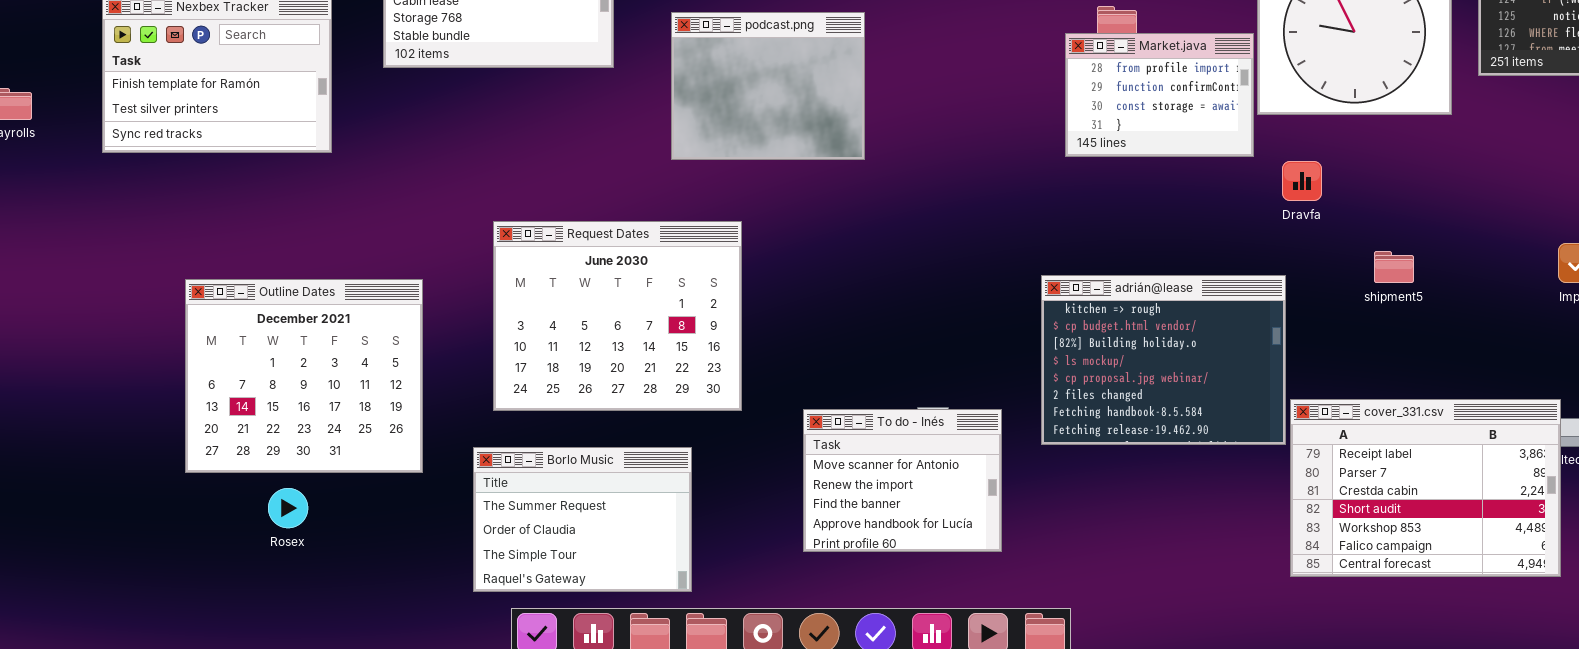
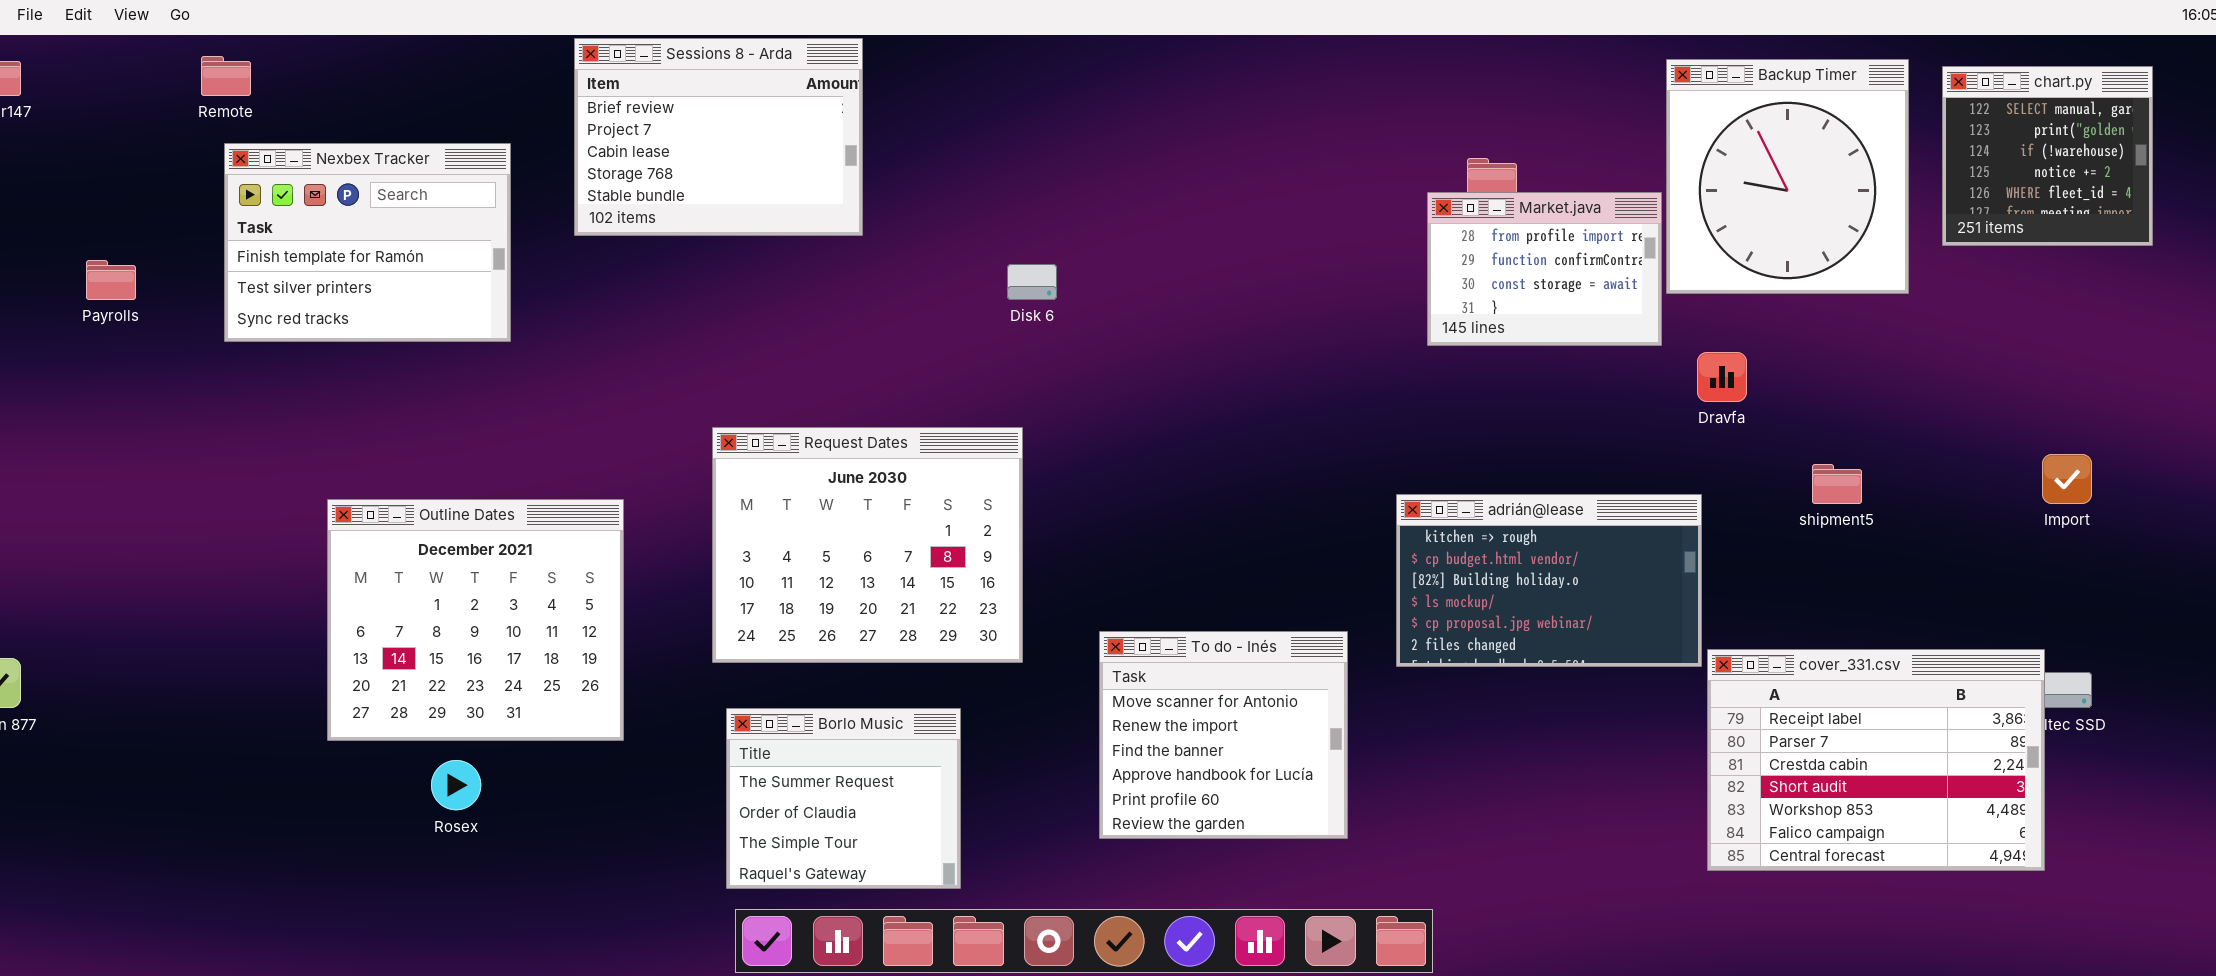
podcast.png: [671,12,865,160] -> none, closed
adrián@lease: [1041,275,1286,445] -> [1396,494,1702,667], resized
To do - Inés: [803,409,1002,552] -> [1099,631,1348,839], resized
Borlo Music: [473,447,692,592] -> [726,708,961,889], resized

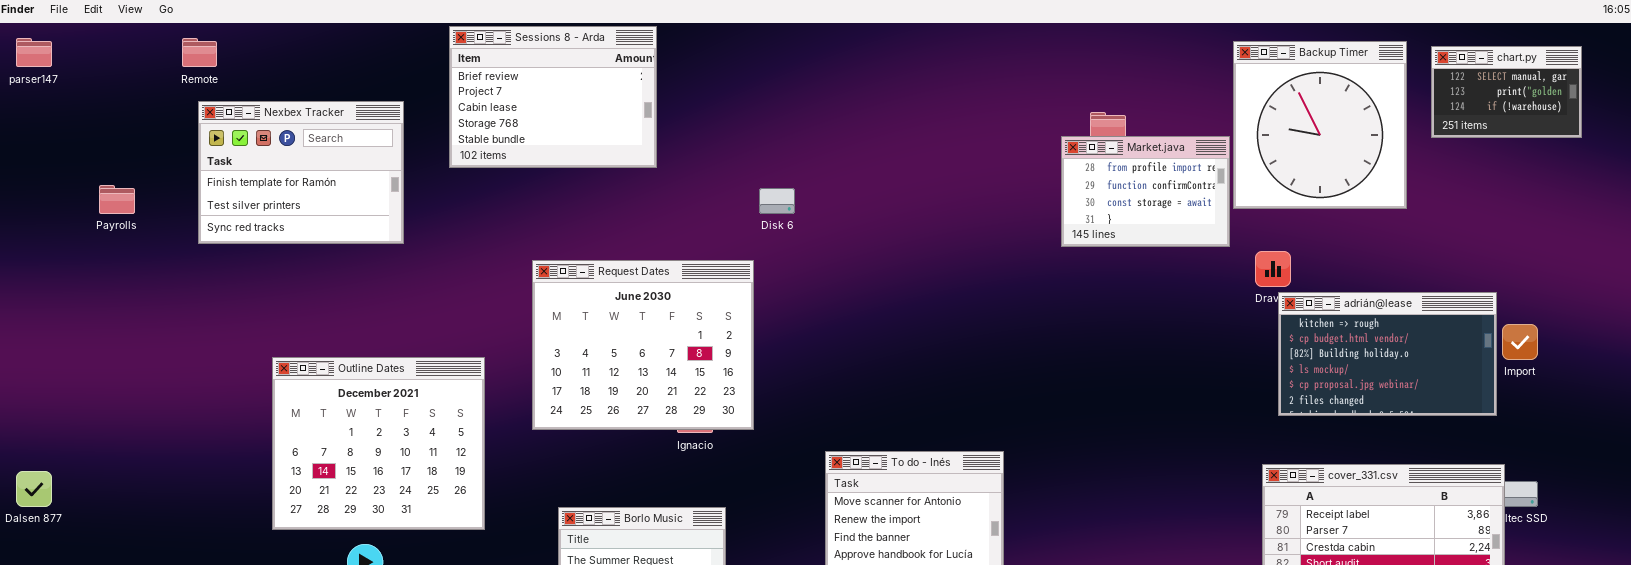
chart.py: [1942,66,2153,246] -> [1431,46,1582,138], resized
Request Dates: [712,427,1023,663] -> [532,260,754,430], moved
adrián@lease: [1396,494,1702,667] -> [1278,292,1497,416], moved

